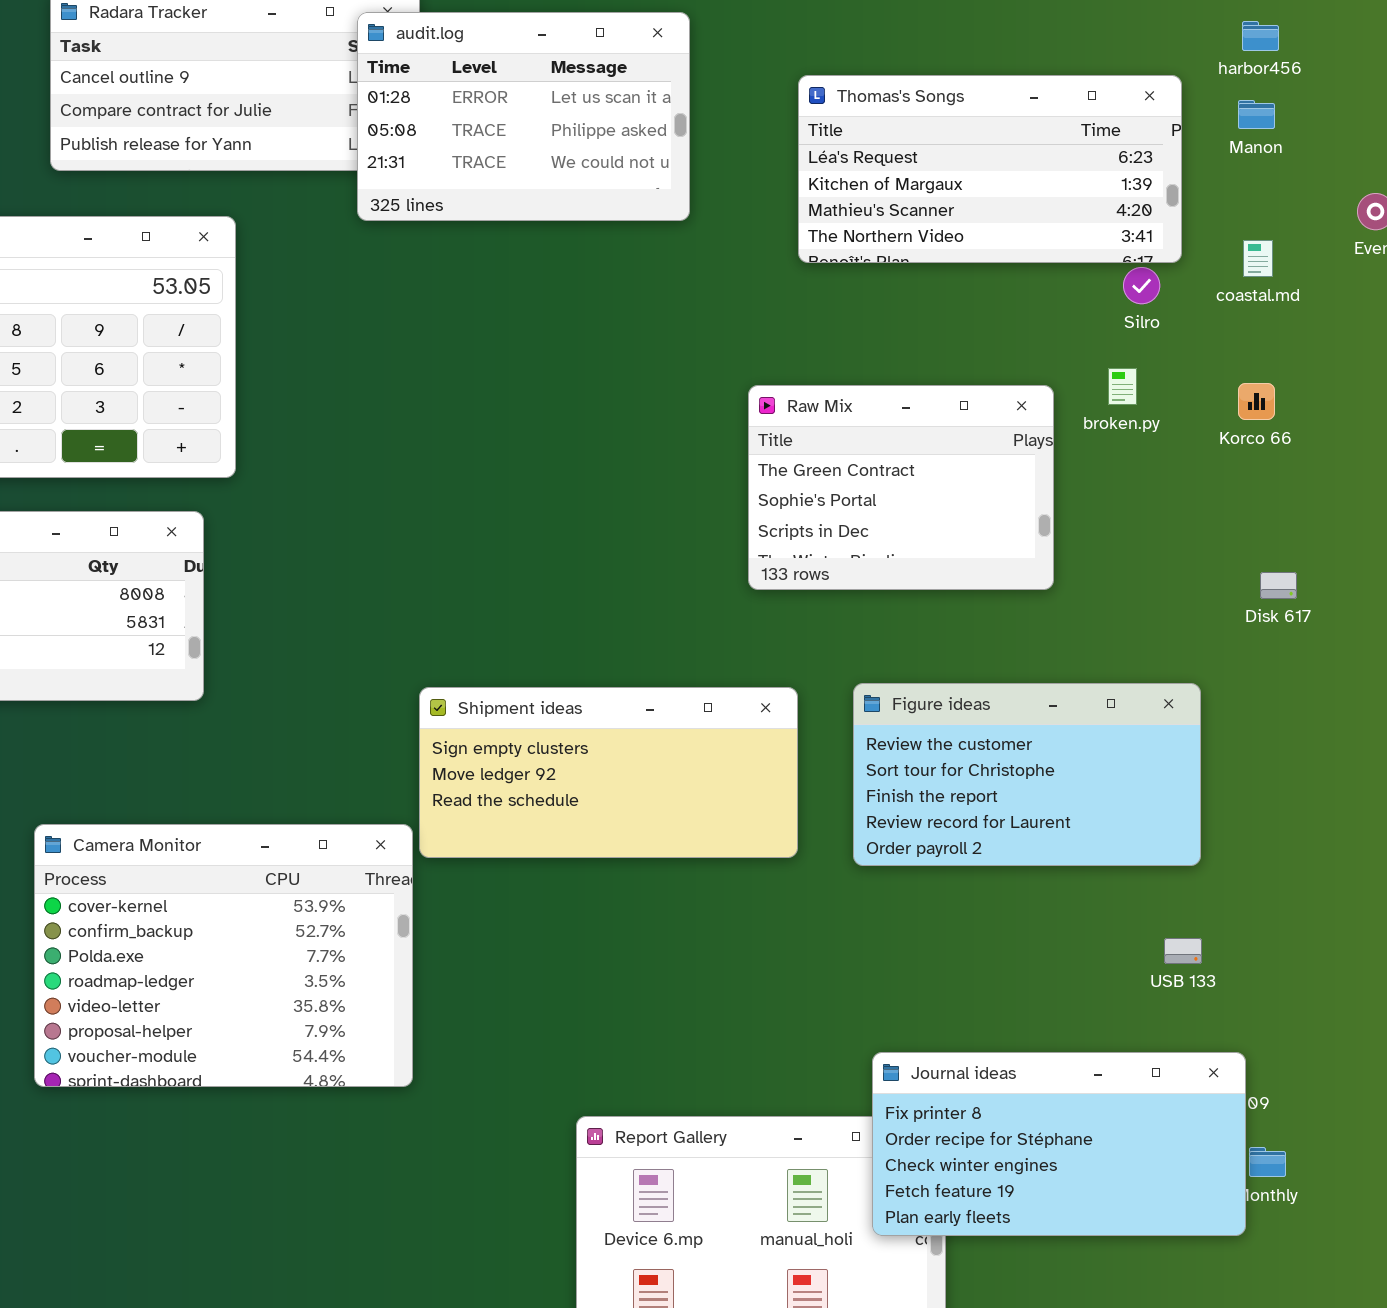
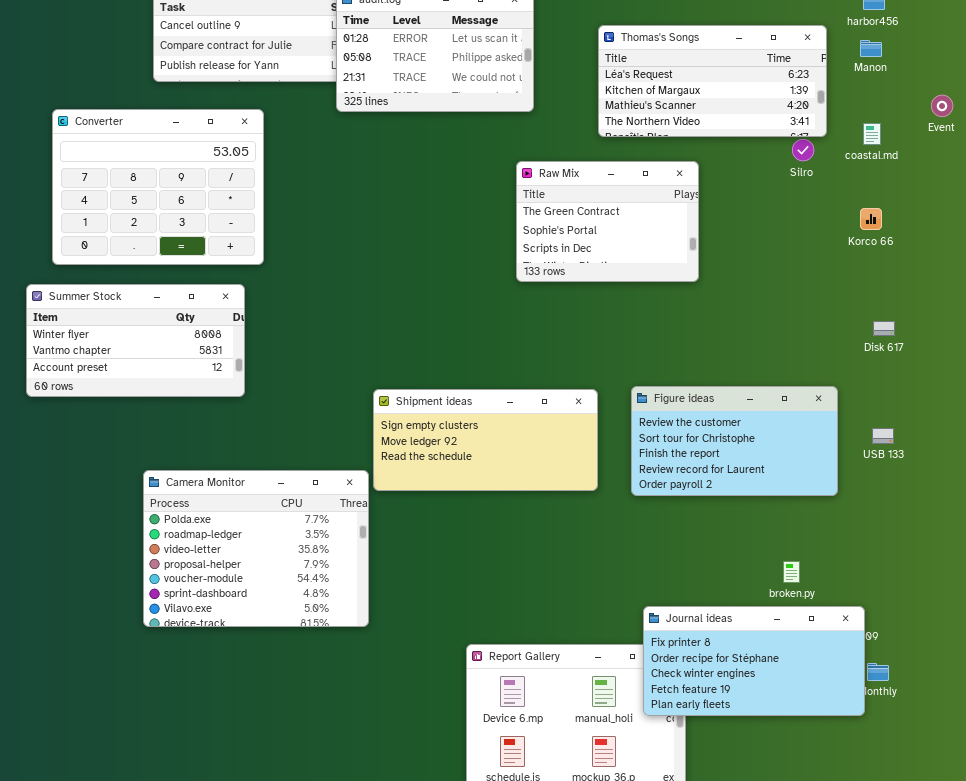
broken.py: [1108,368,1137,405] -> [783,561,800,583], moved
Raw Mix: [748,385,1054,590] -> [516,161,699,282], moved
Camera Monitor: [34,824,413,1087] -> [143,470,369,627], scrolled down 2 rows
USB 133: [1164,938,1202,964] -> [872,428,894,444], moved

